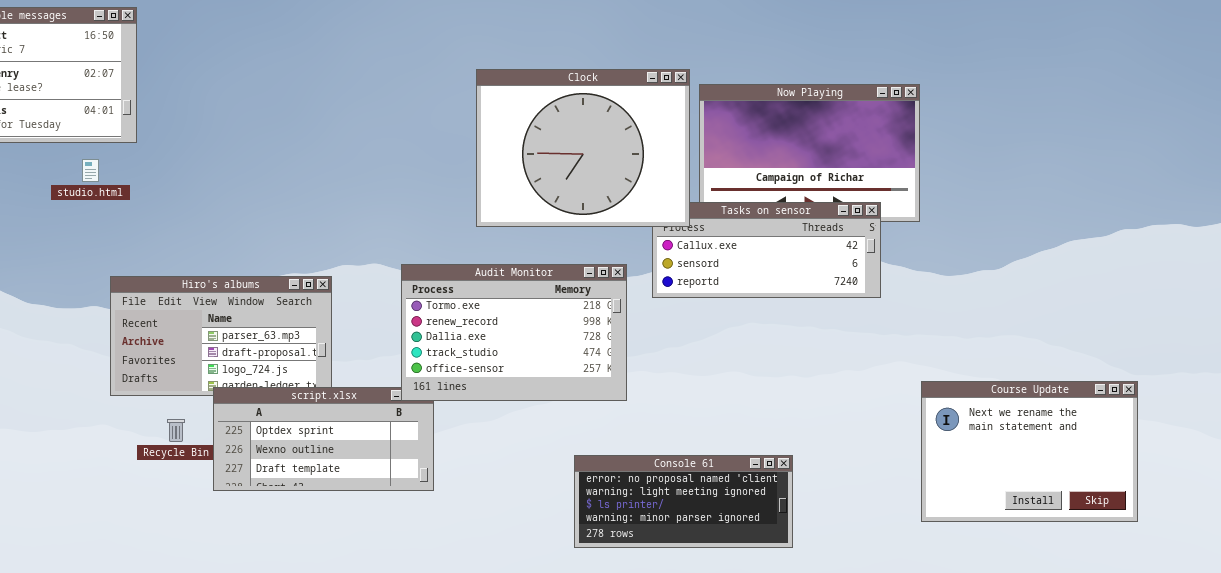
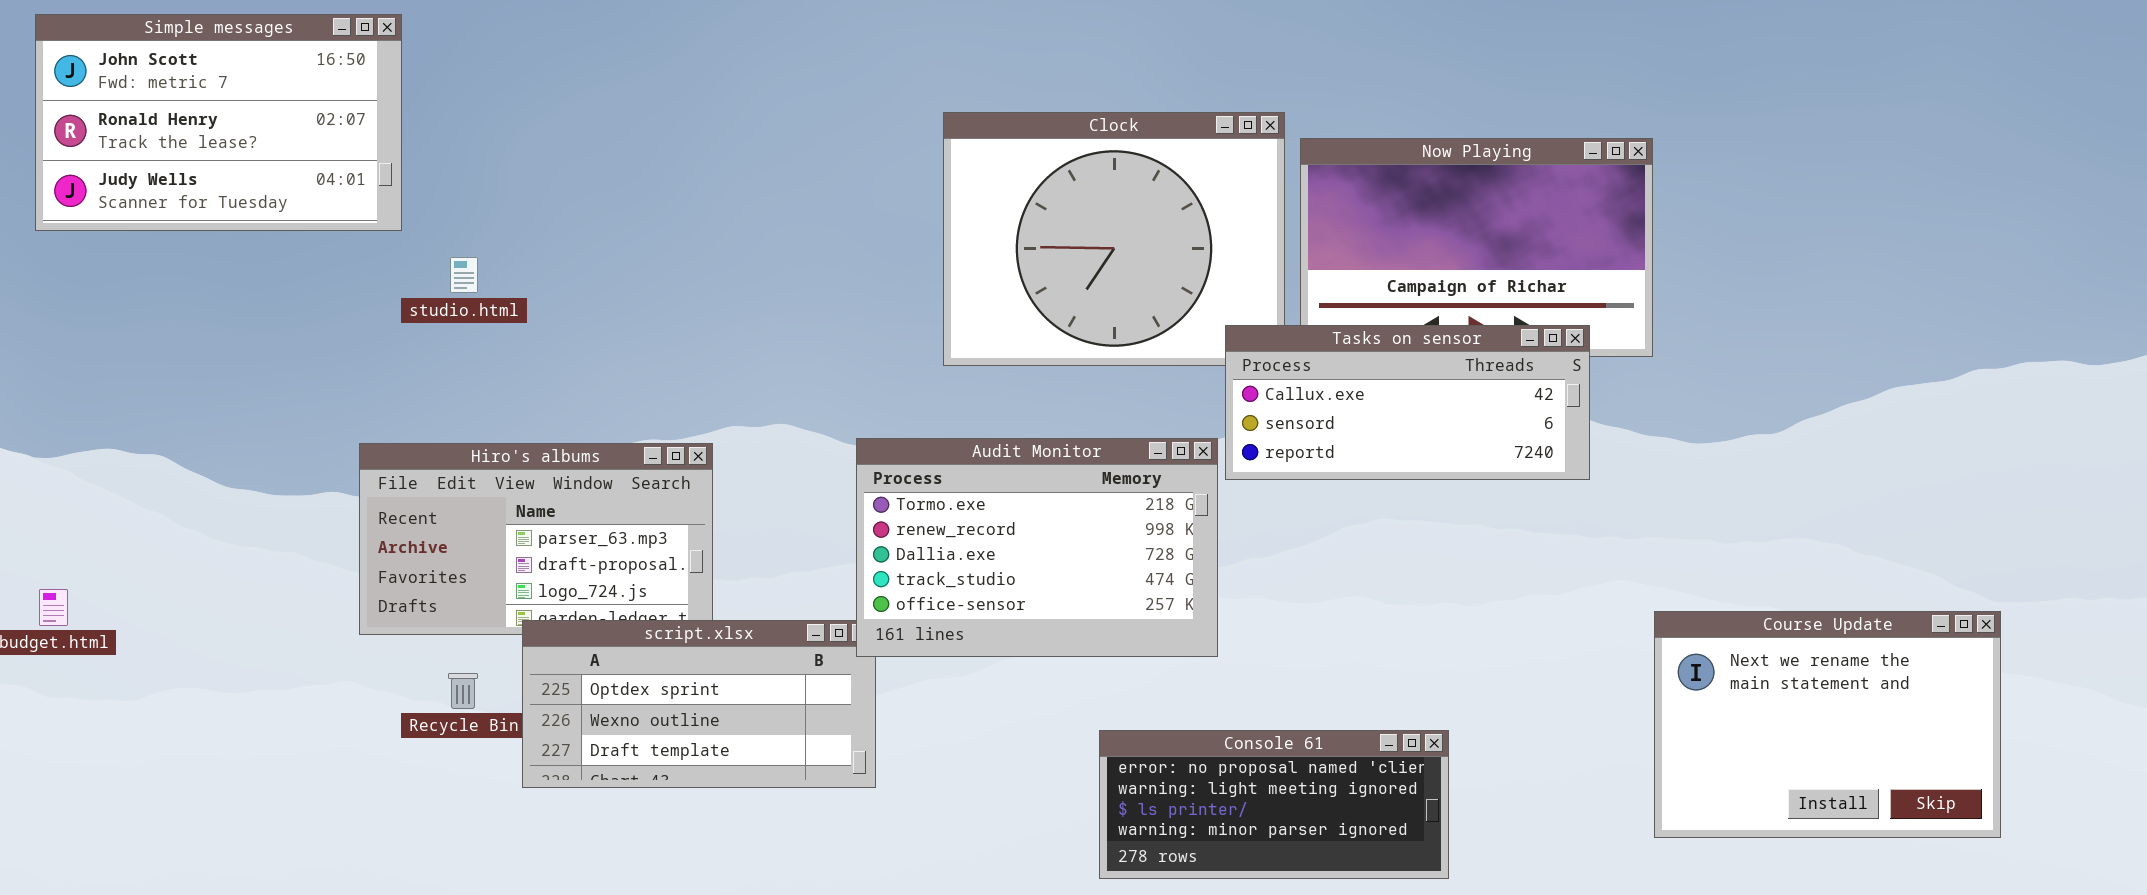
studio.html: [82,159,99,182] -> [450,257,478,293], moved
Tasks on sensor: [652,202,881,298] -> [1225,325,1590,480], raised
Audit Monitor: [401,264,627,401] -> [856,438,1218,657], moved

